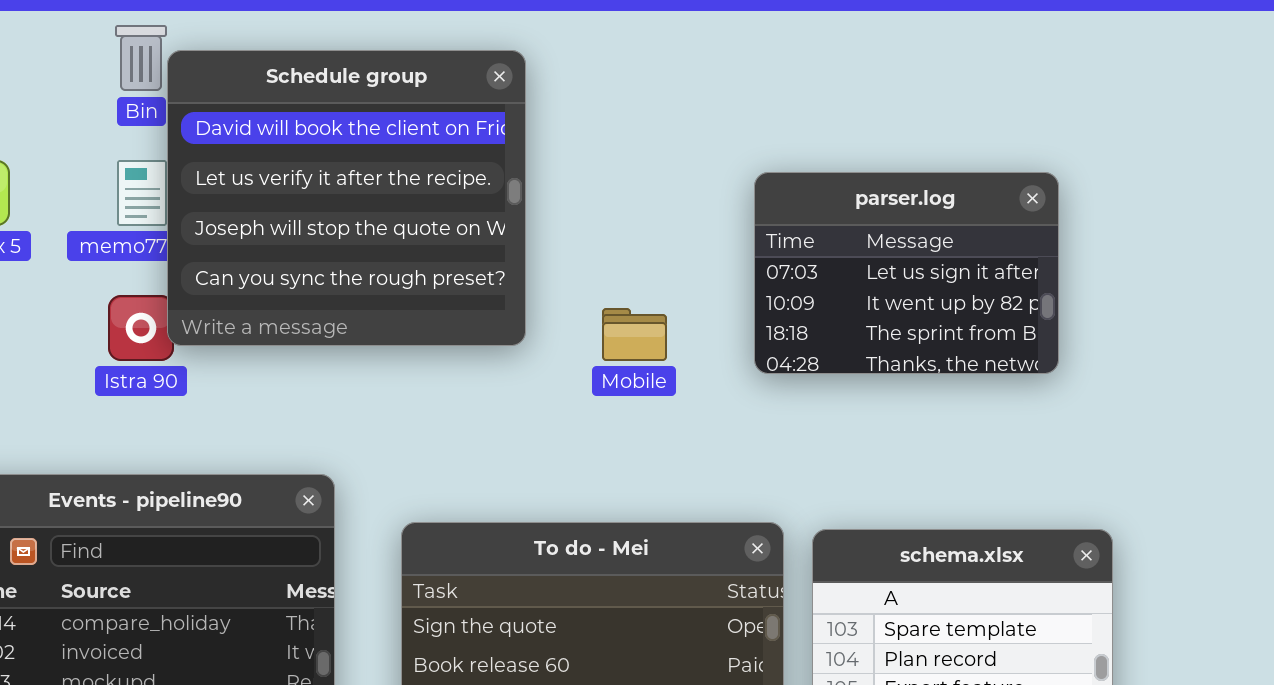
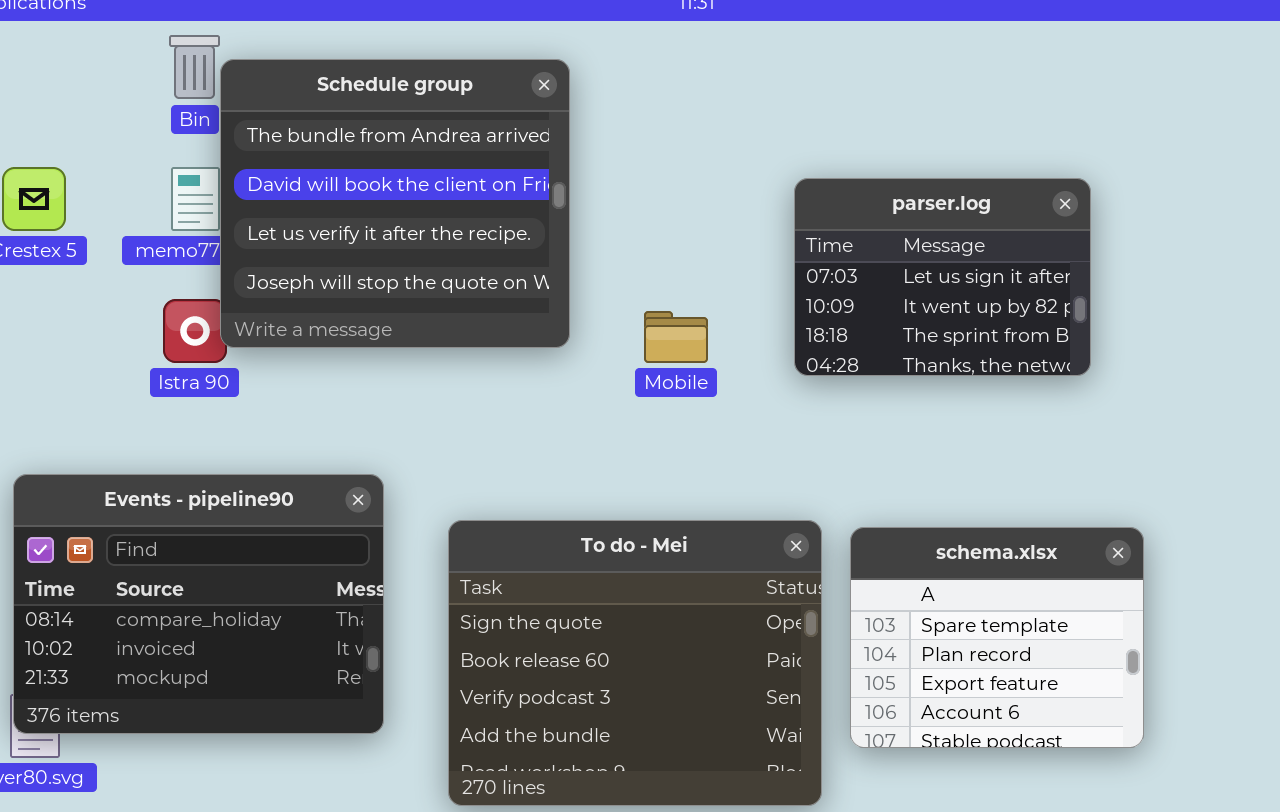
Schedule group: [167,50,526,346] -> [220,59,570,348], scrolled up 1 row

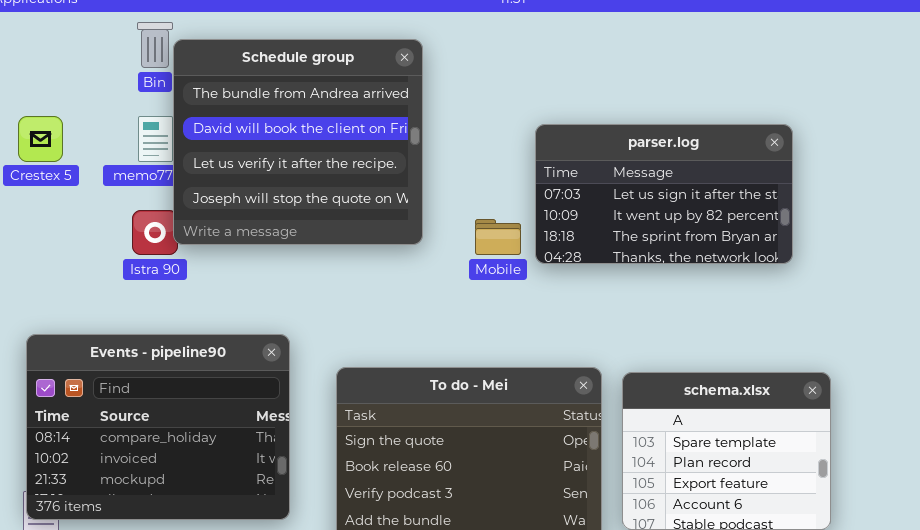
parser.log: [794,178,1091,376] -> [535,124,793,264], resized

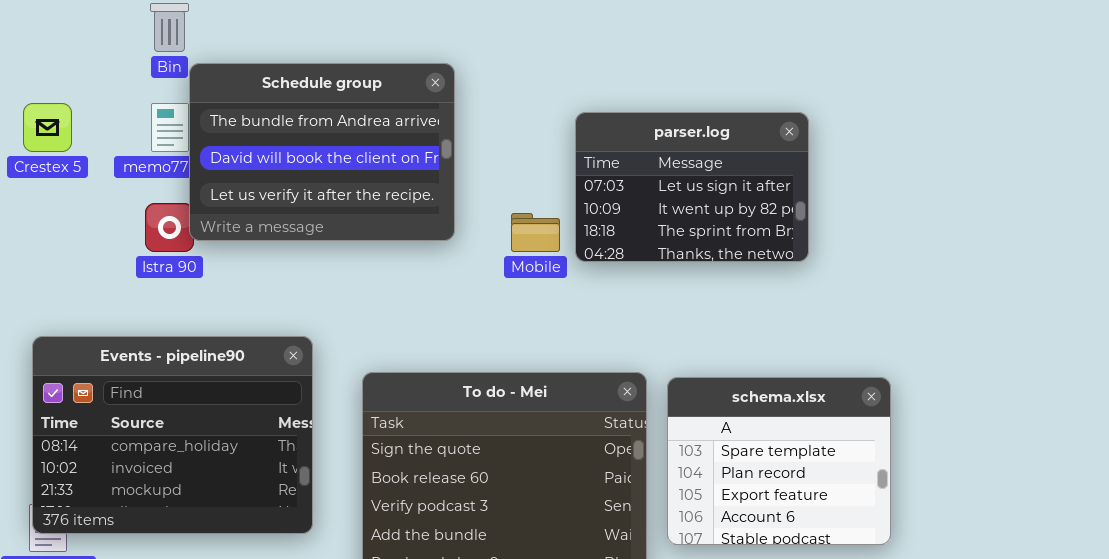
Schedule group: [173,39,423,245] -> [189,63,455,241], resized
parser.log: [535,124,793,264] -> [575,112,809,262], resized

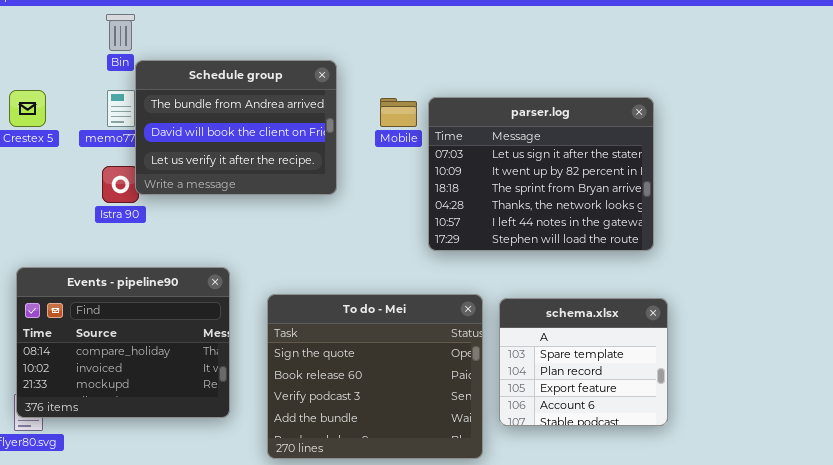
parser.log: [575,112,809,262] -> [428,97,654,251], resized
Mobile: [511,213,560,252] -> [380,98,417,127], moved

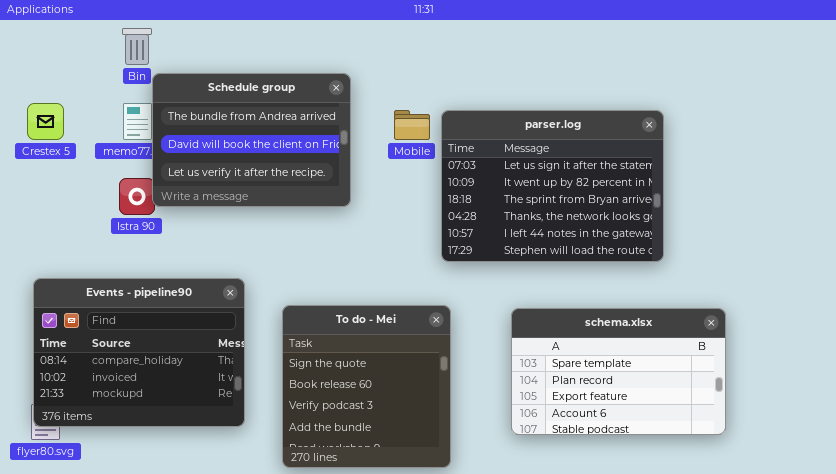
To do - Mei: [267,294,483,459] -> [282,305,451,468], resized
schema.xlsx: [499,298,668,426] -> [511,308,726,435], resized

